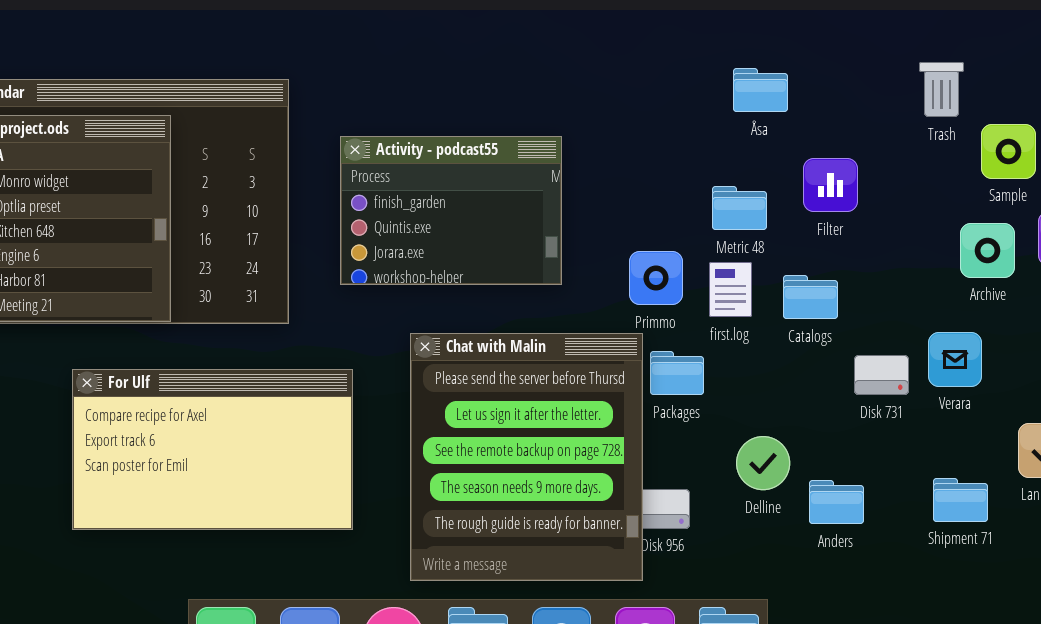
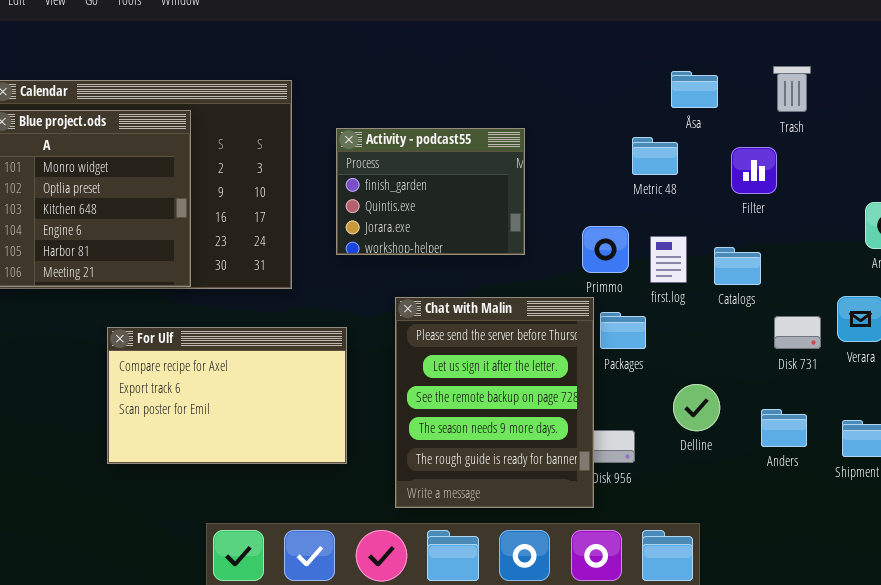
Trash: [919,62,964,117] -> [773,66,811,112], moved
Metric 48: [712,186,767,230] -> [632,137,678,175], moved
Anders: [809,480,864,524] -> [761,409,807,447], moved

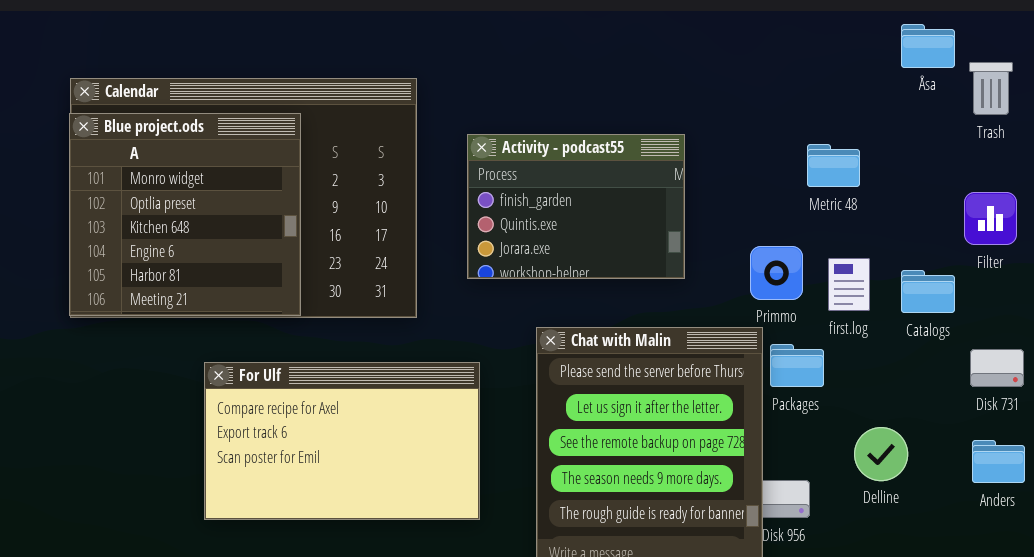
Åsa: [671,71,718,108] -> [901,24,955,68], moved
Filter: [731,147,777,194] -> [964,192,1017,245], moved
Anders: [761,409,807,447] -> [972,440,1025,483], moved

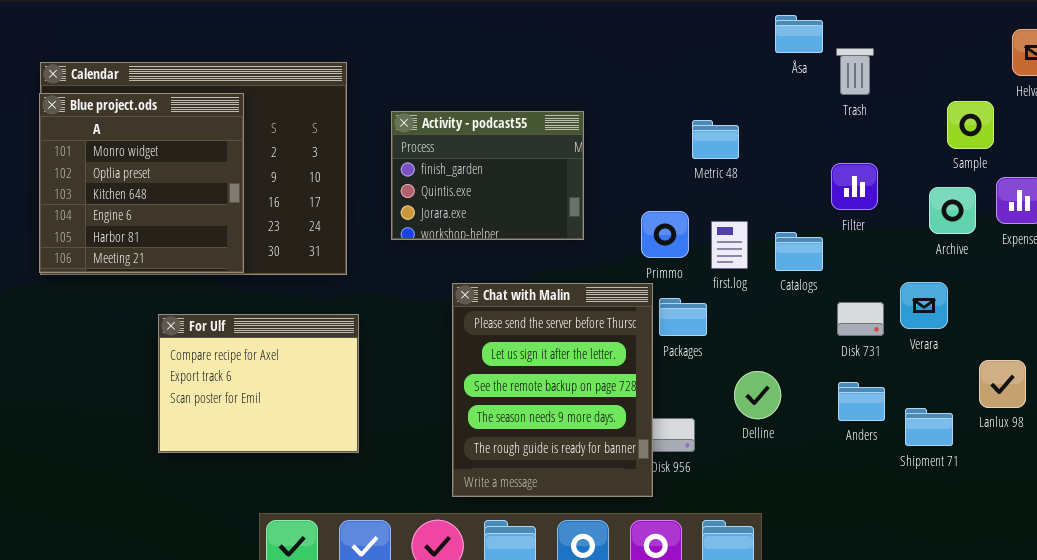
For Ulf: [204,362,480,520] -> [158,314,359,453], resized

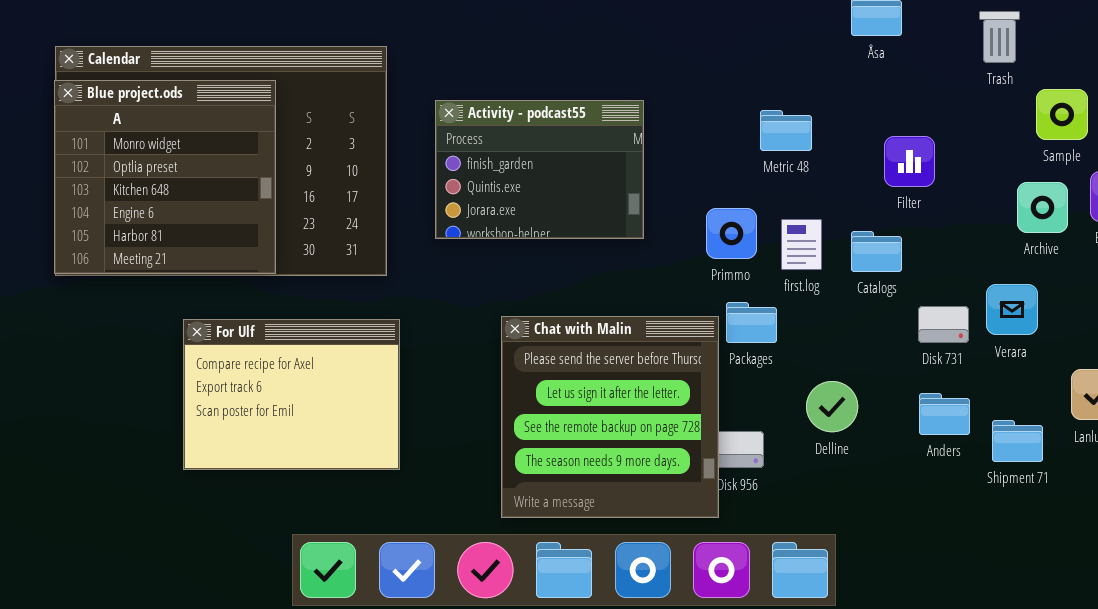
Trash: [836,48,874,95] -> [979,11,1020,63], moved
Filter: [831,163,878,210] -> [884,136,935,187], moved
Chat with Malin: [452,283,653,497] -> [501,316,719,518], resized

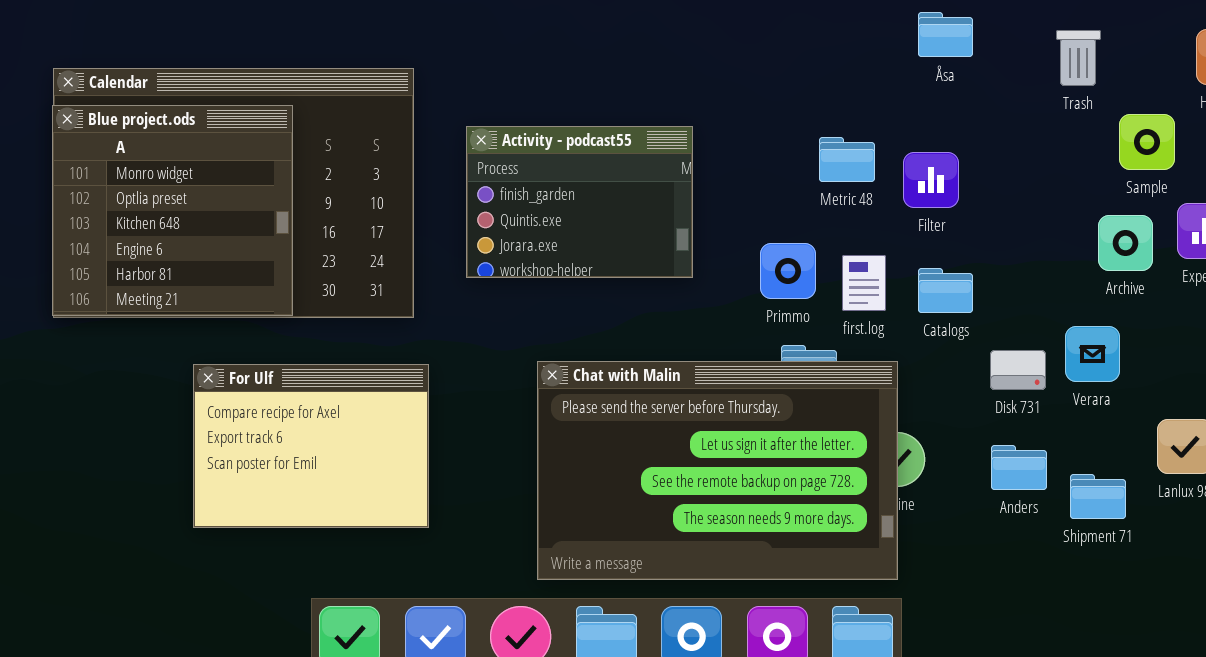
Filter: [884,136,935,187] -> [903,152,959,208], moved
Chat with Malin: [501,316,719,518] -> [537,361,898,580], resized

